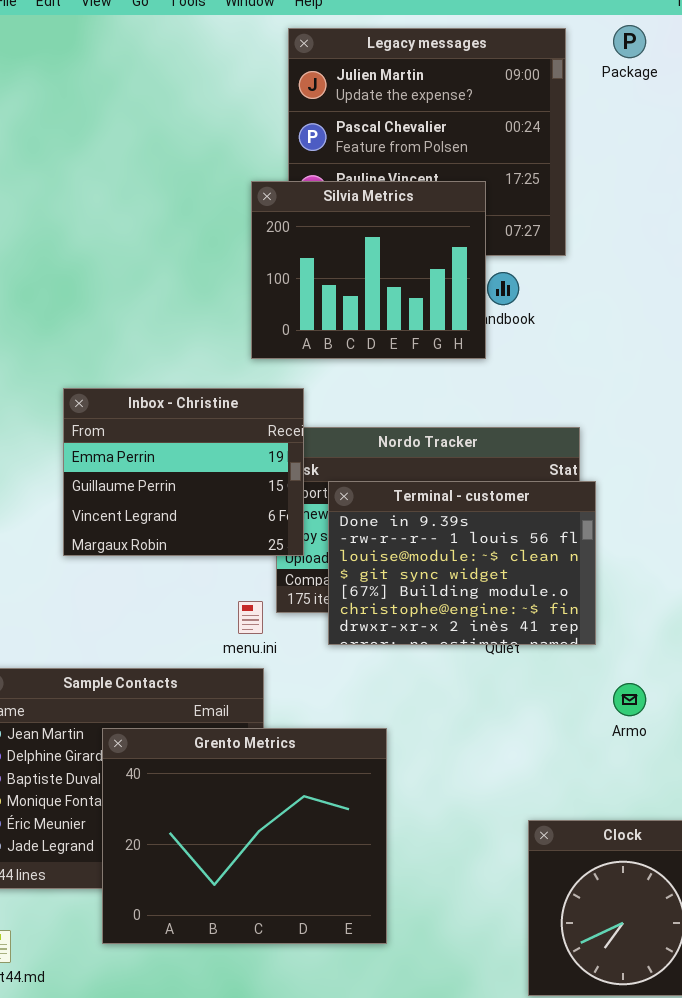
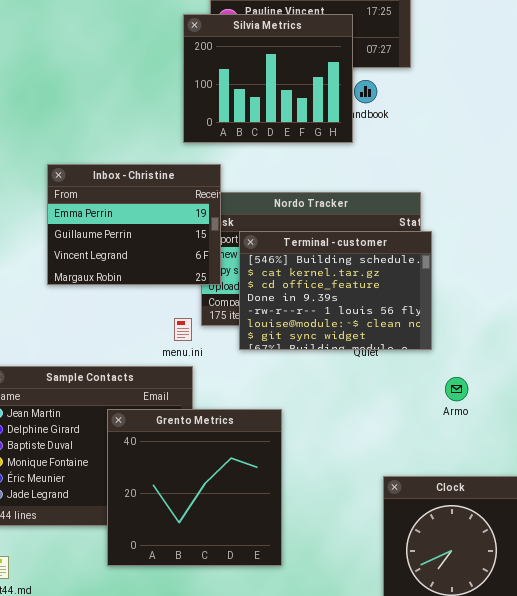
Terminal - customer: [328,481,596,645] -> [239,231,432,350], scrolled up 3 rows
Grento Metrics: [102,728,387,944] -> [107,409,282,566], resized

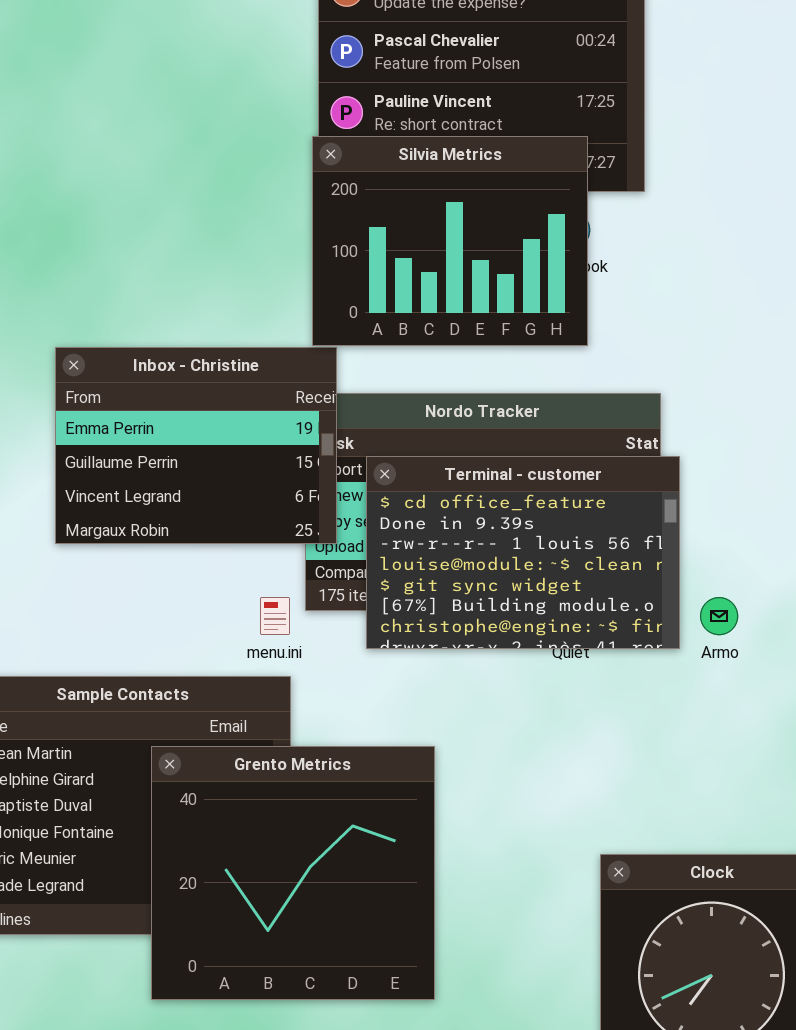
Silvia Metrics: [183,14,353,143] -> [312,136,588,346], moved
Terminal - customer: [239,231,432,350] -> [366,456,680,649], scrolled down 2 rows
Armo: [445,377,468,401] -> [700,597,738,635], moved

